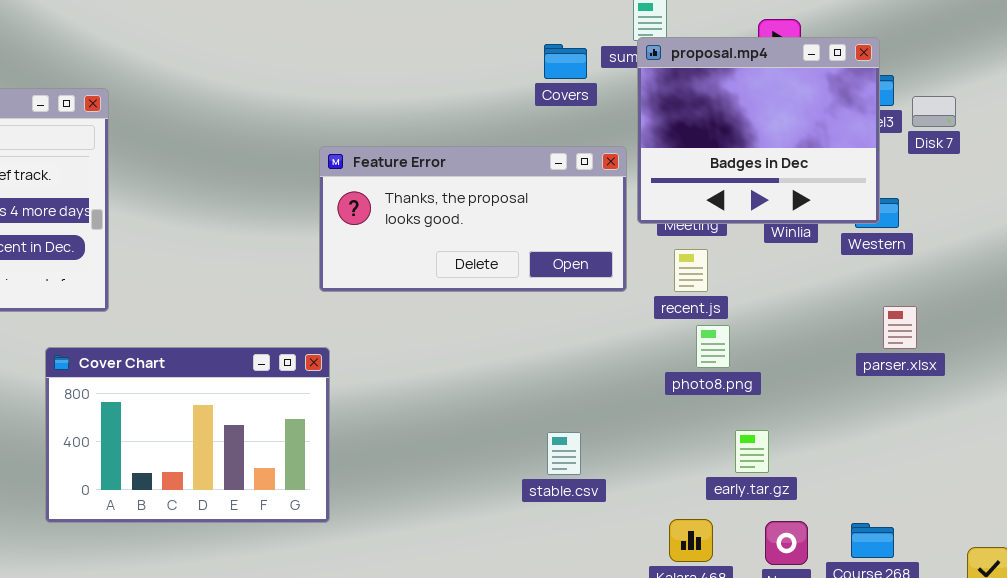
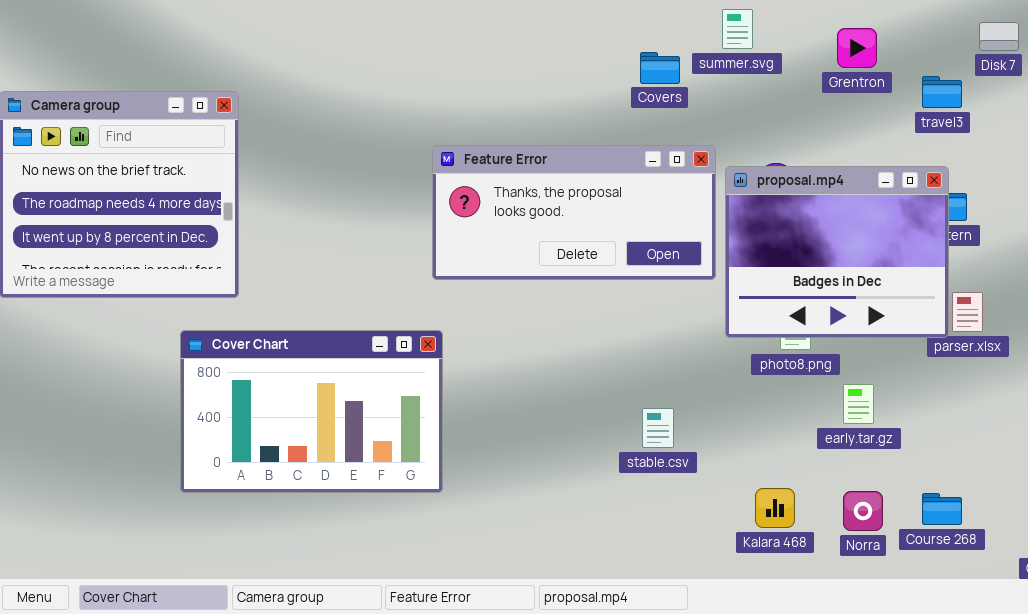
proposal.mp4: [637,37,880,224] -> [725,166,949,338], moved
Disk 7: [912,96,956,127] -> [979,22,1019,51], moved
early.tar.gz: [735,430,769,473] -> [843,384,874,424], moved

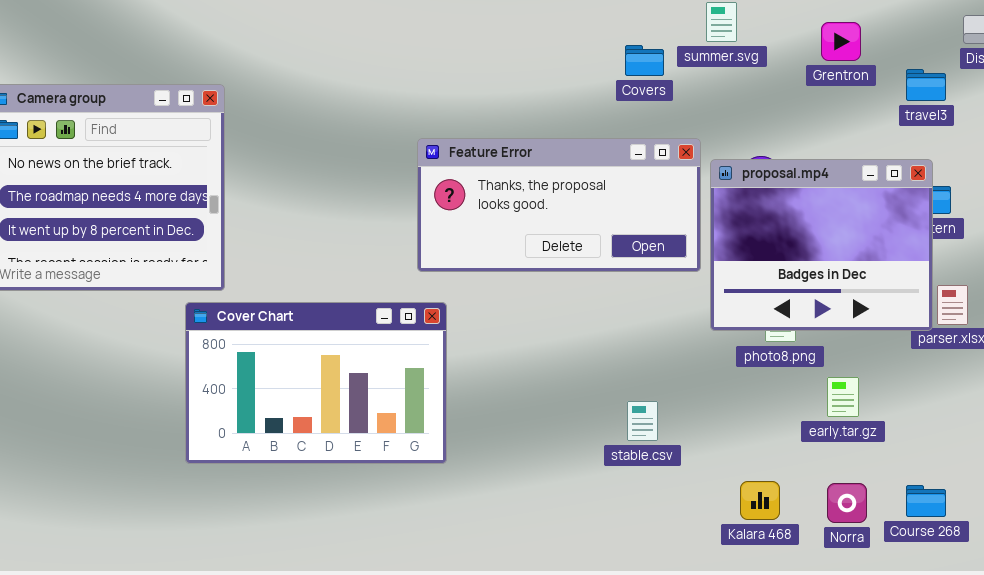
Cover Chart: [180,330,443,493] -> [185,302,447,464], moved

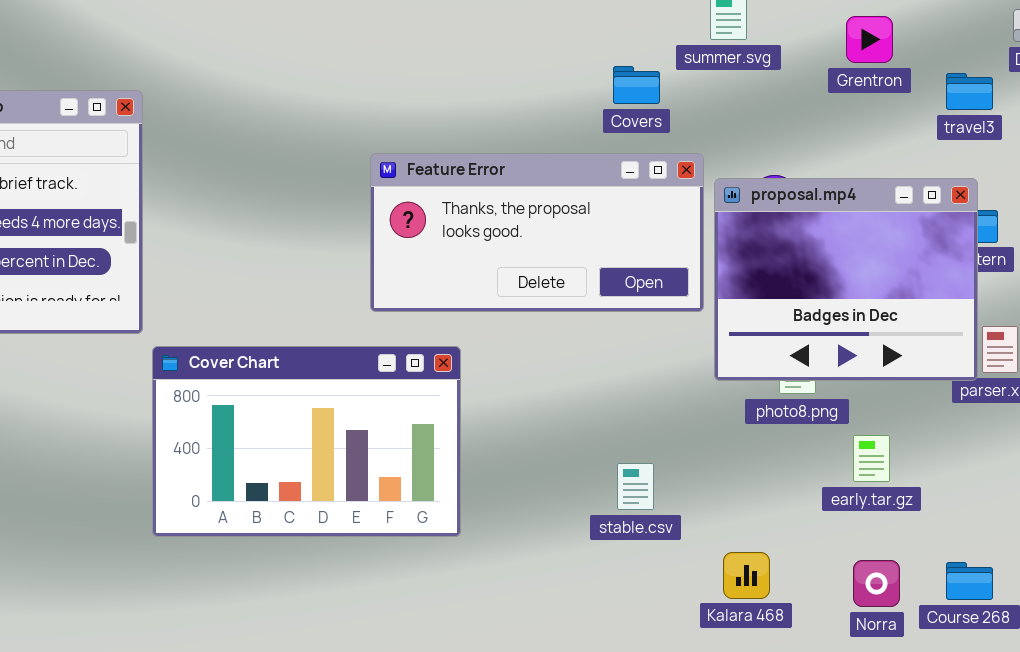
Covers: [625,45,664,76] -> [613,66,660,104], moved
Cover Chart: [185,302,447,464] -> [152,346,461,537], moved
Kalara 468: [740,481,780,520] -> [723,552,770,599], moved

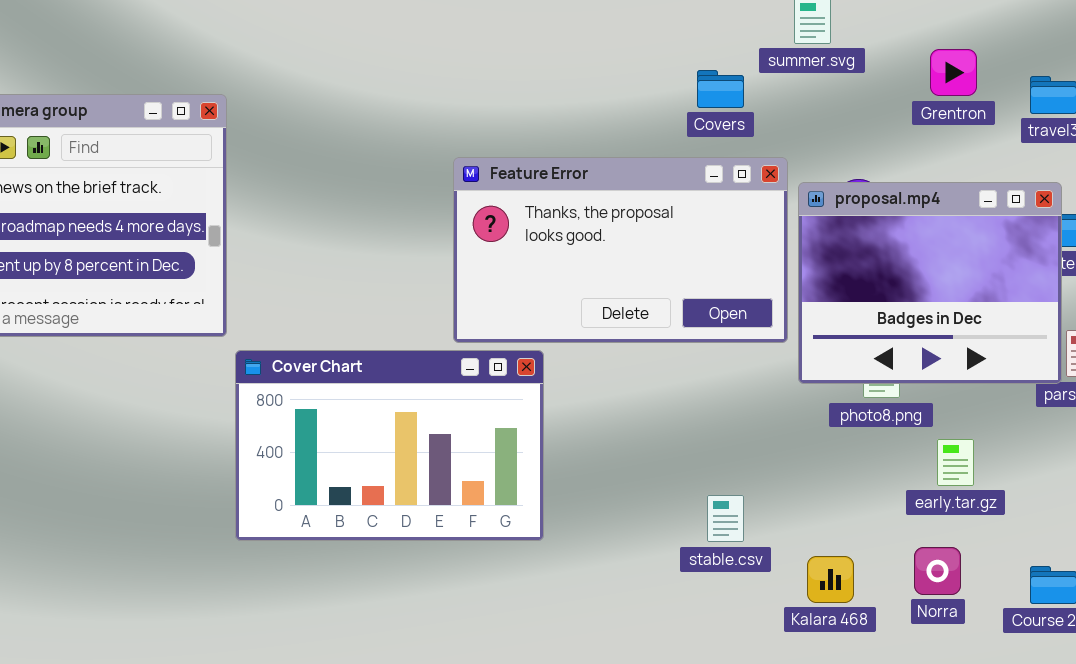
Grentron: [846,16,893,63] -> [930,49,977,96], moved
Feature Error: [370,153,704,312] -> [453,157,788,343], resized
stable.csv: [617,463,654,510] -> [707,495,744,542], moved
Norra: [853,560,900,607] -> [914,547,961,595], moved

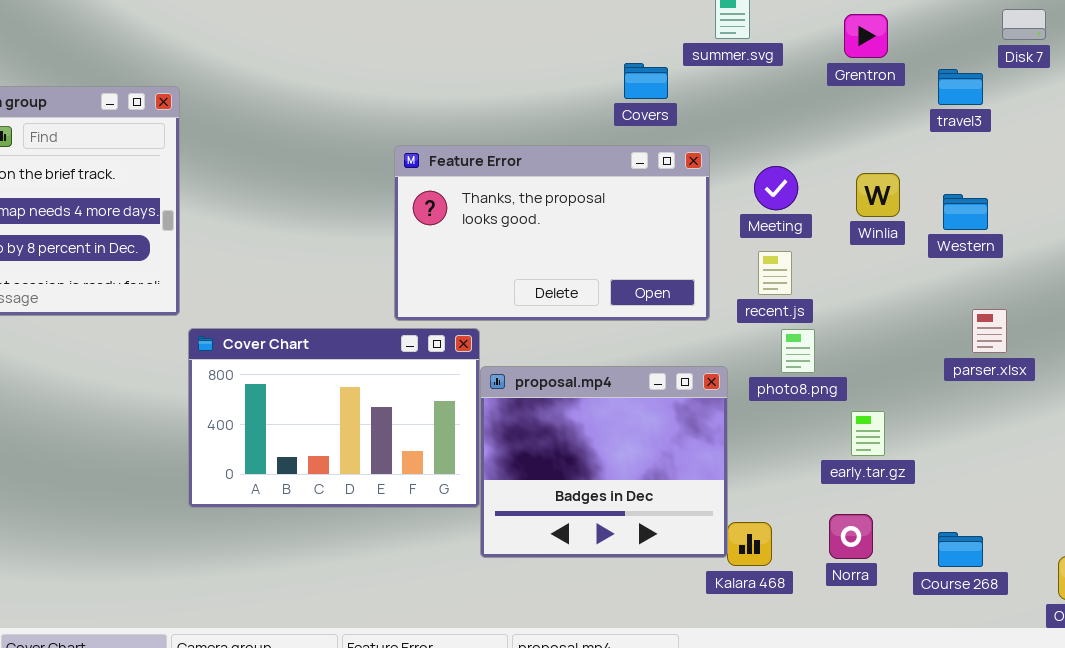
Grentron: [930,49,977,96] -> [844,14,888,58], moved
proposal.mp4: [798,182,1062,384] -> [480,366,728,558], moved

